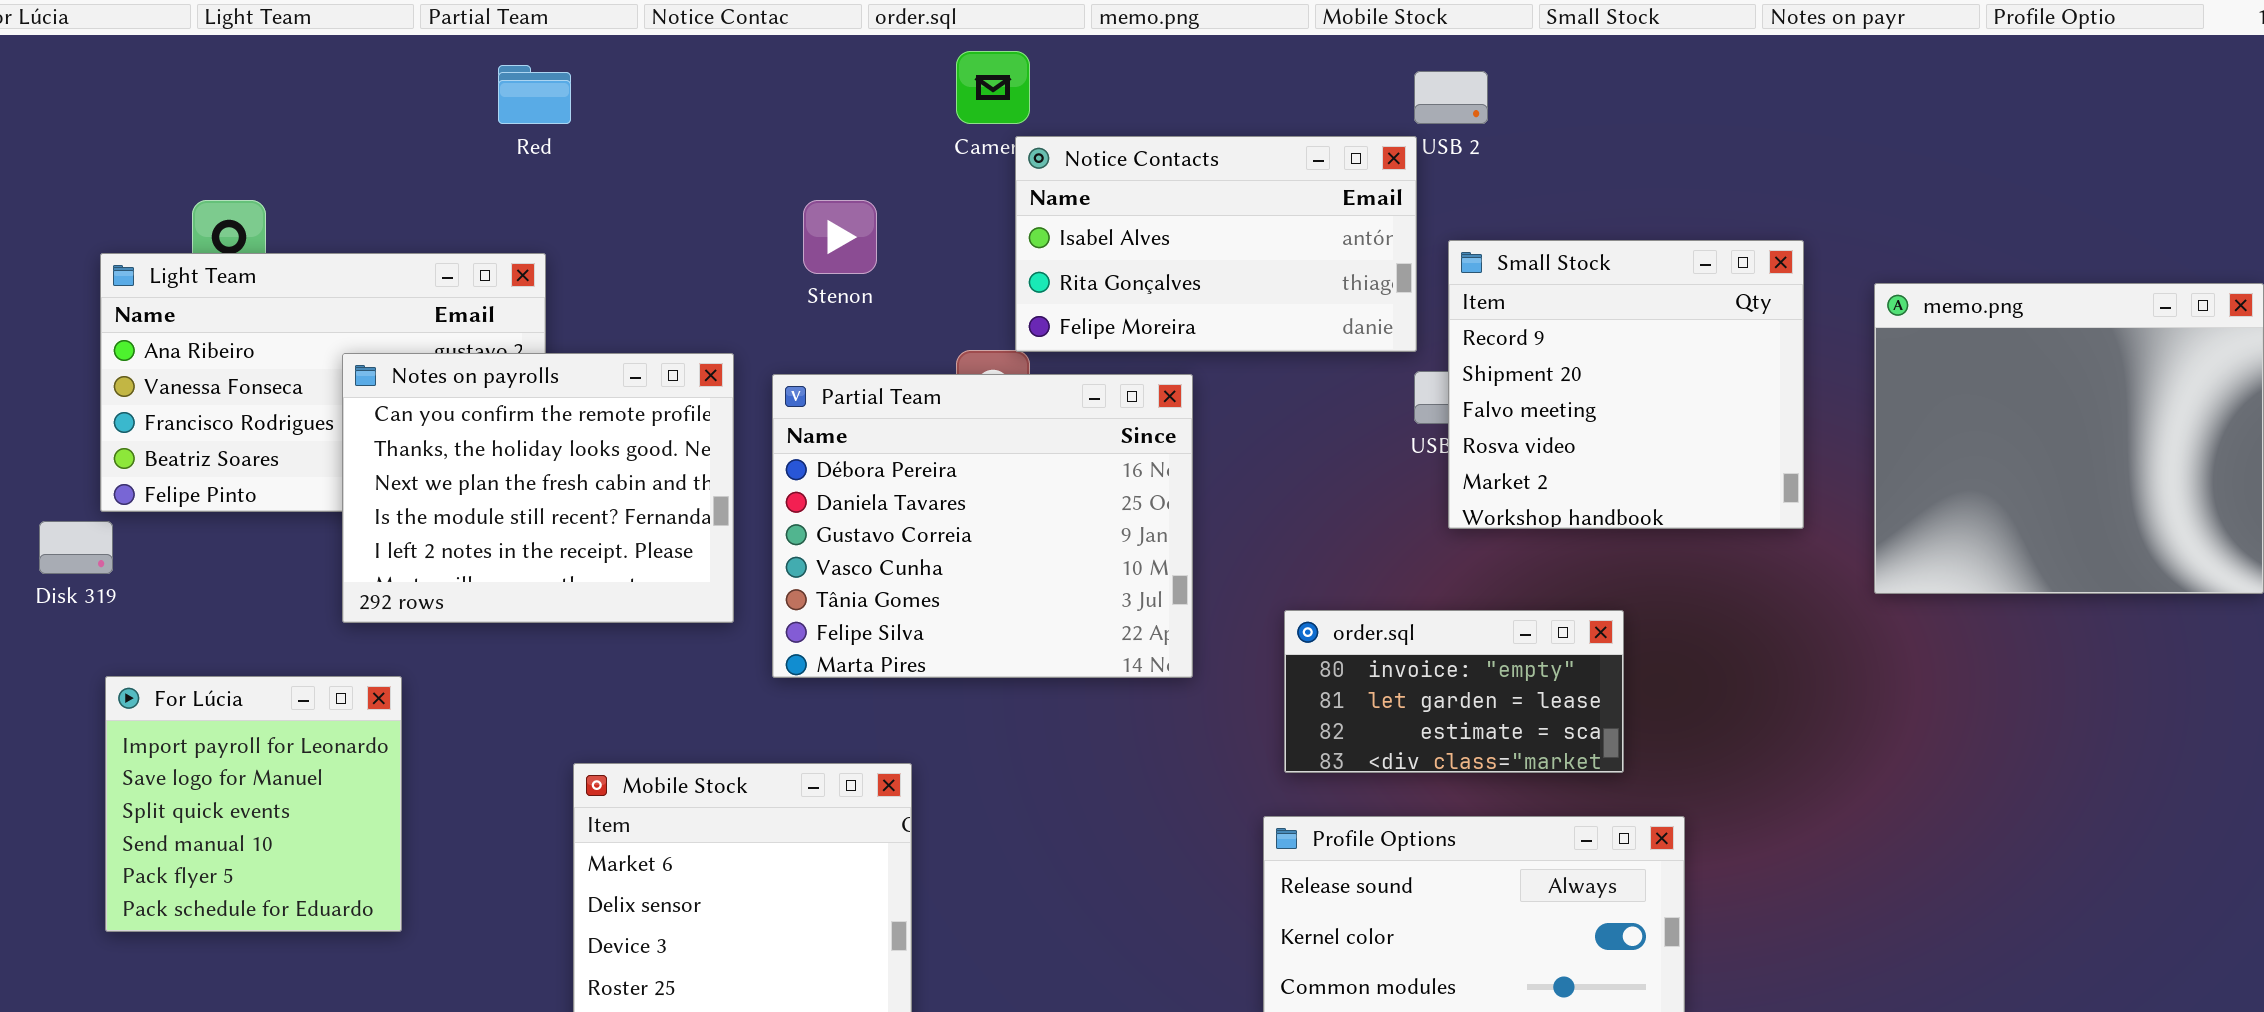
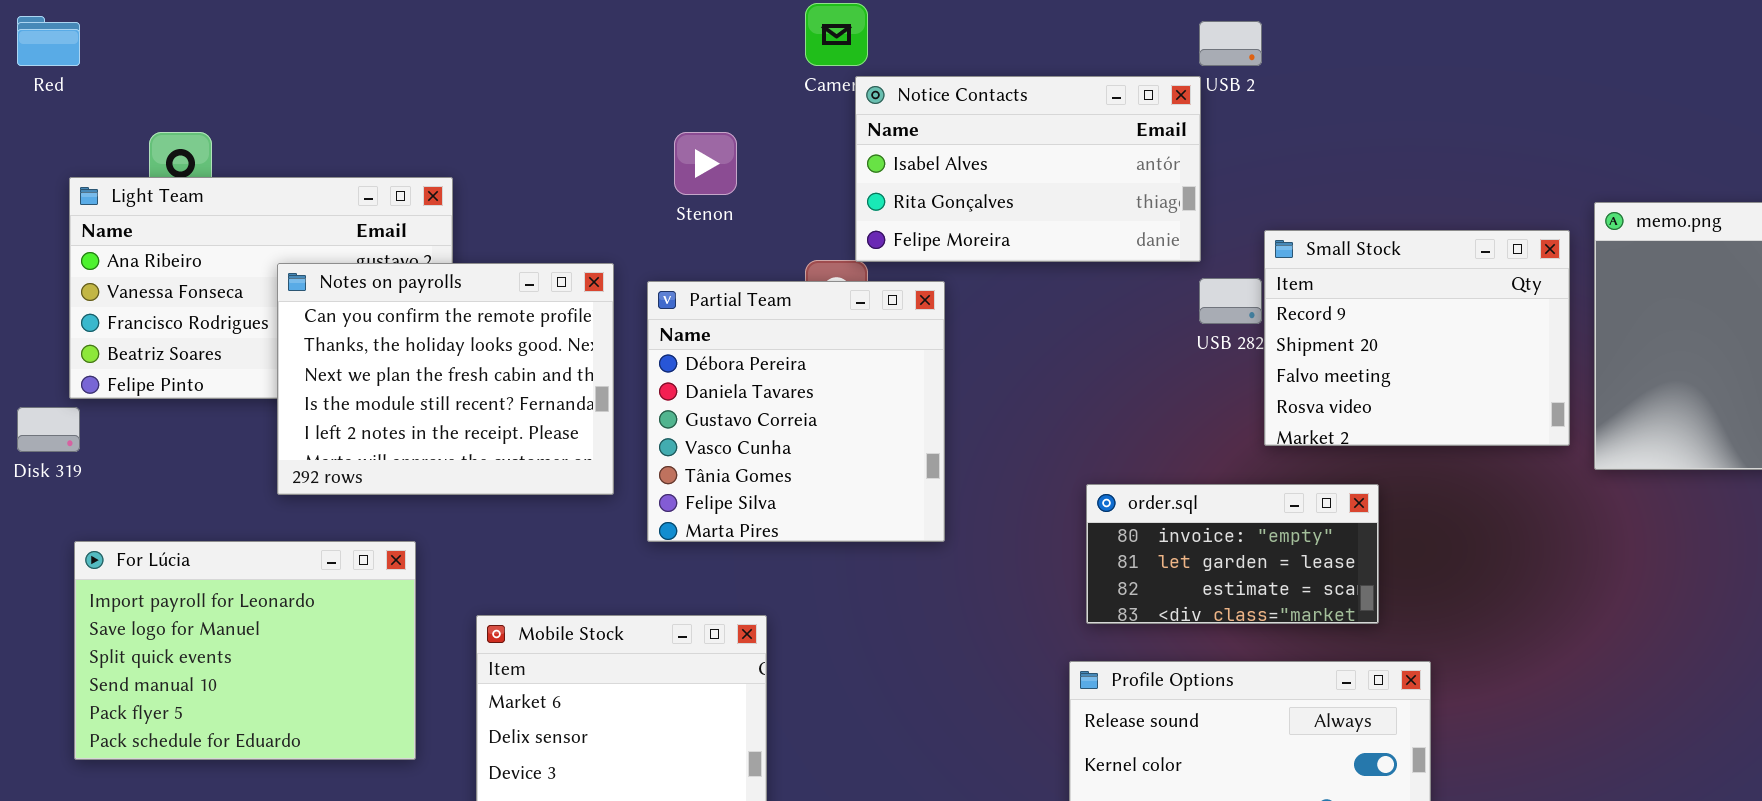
Red: [498,65,571,124] -> [17,16,80,66], moved
Small Stock: [1448,240,1804,529] -> [1264,230,1570,446], moved, resized
Partial Team: [772,374,1193,678] -> [647,281,945,542], resized
For Lúcia: [105,676,402,932] -> [74,541,416,760], resized

